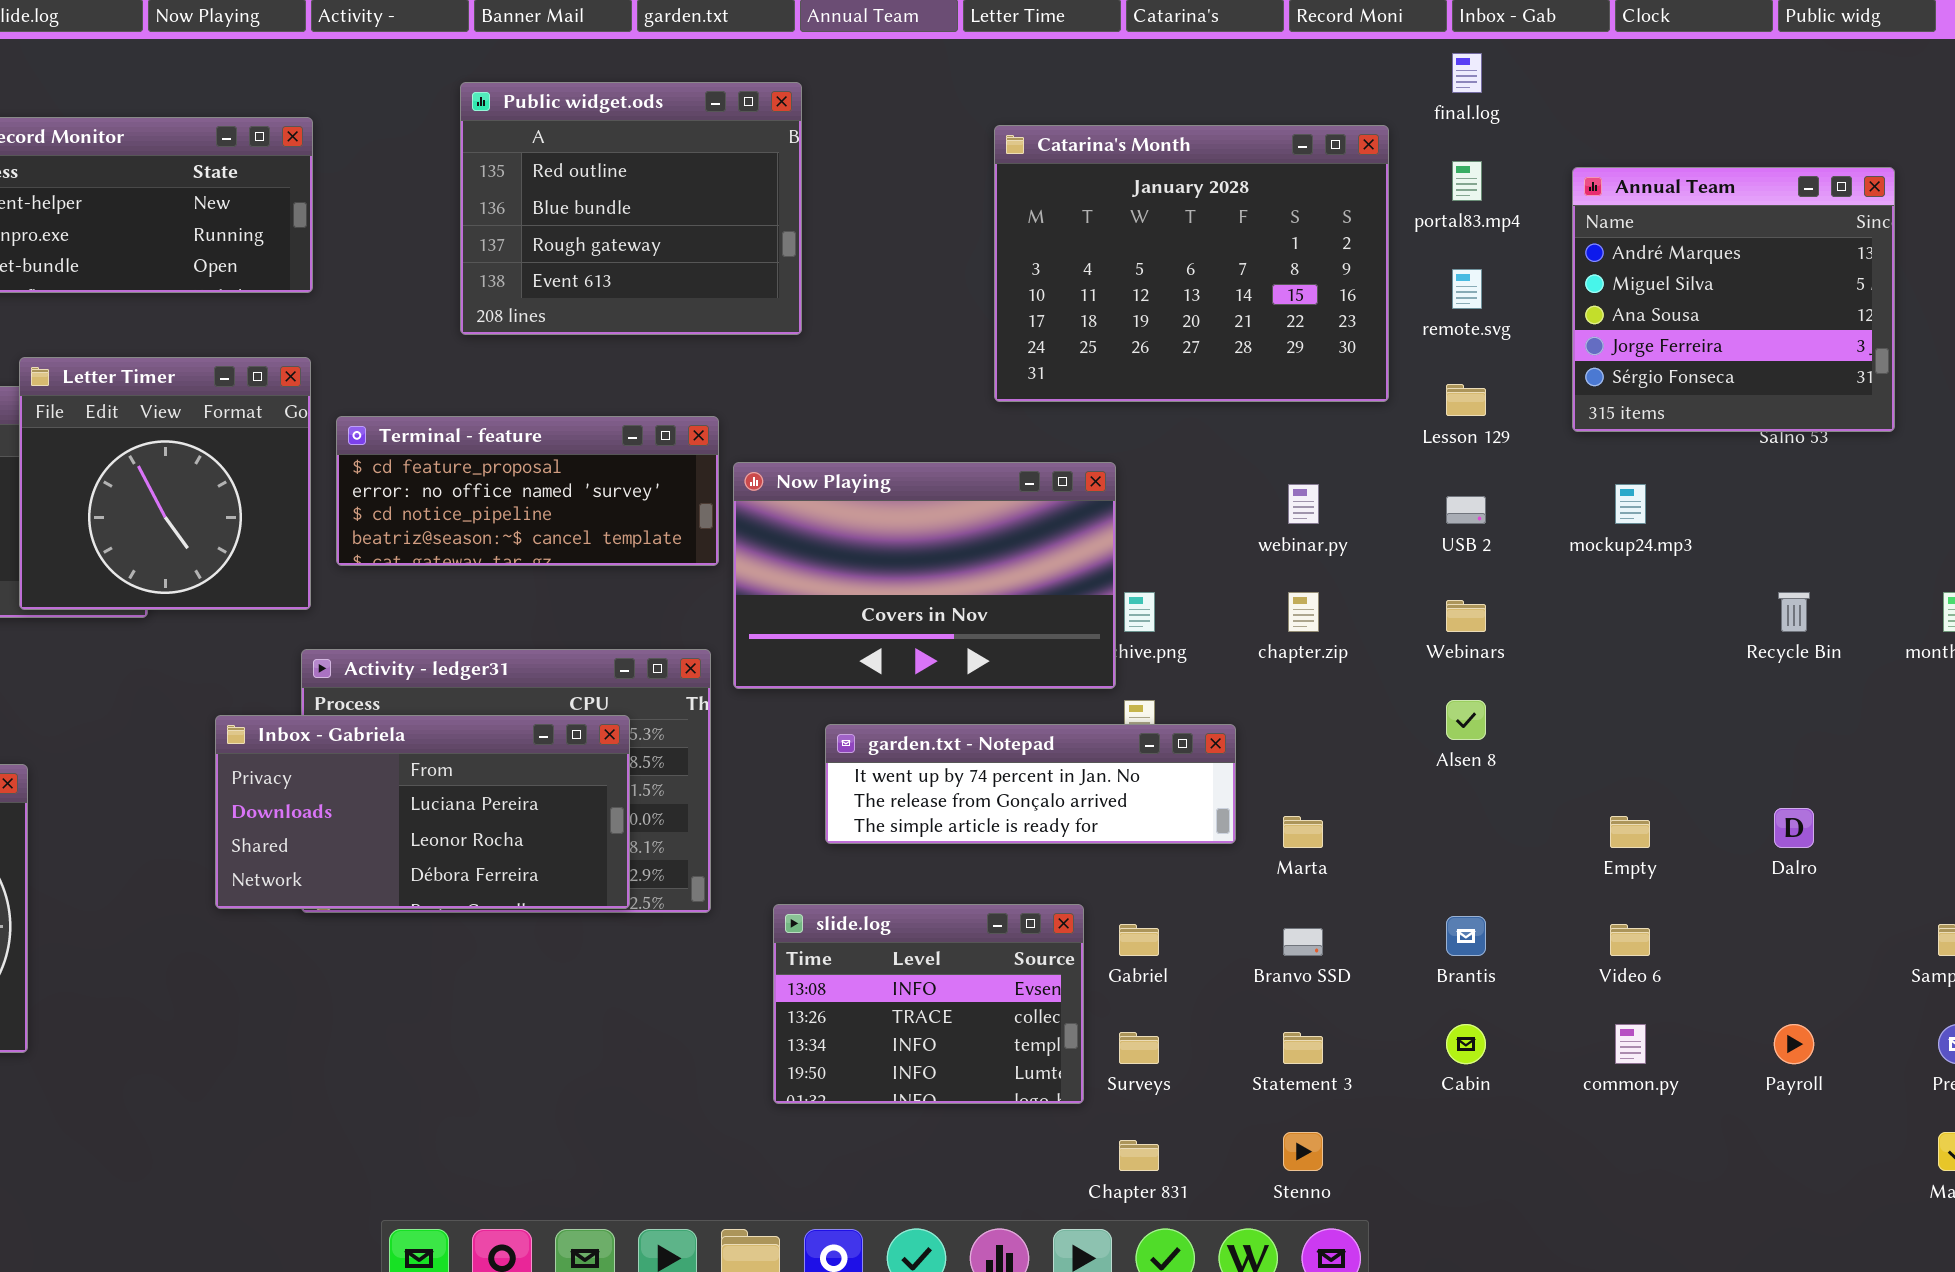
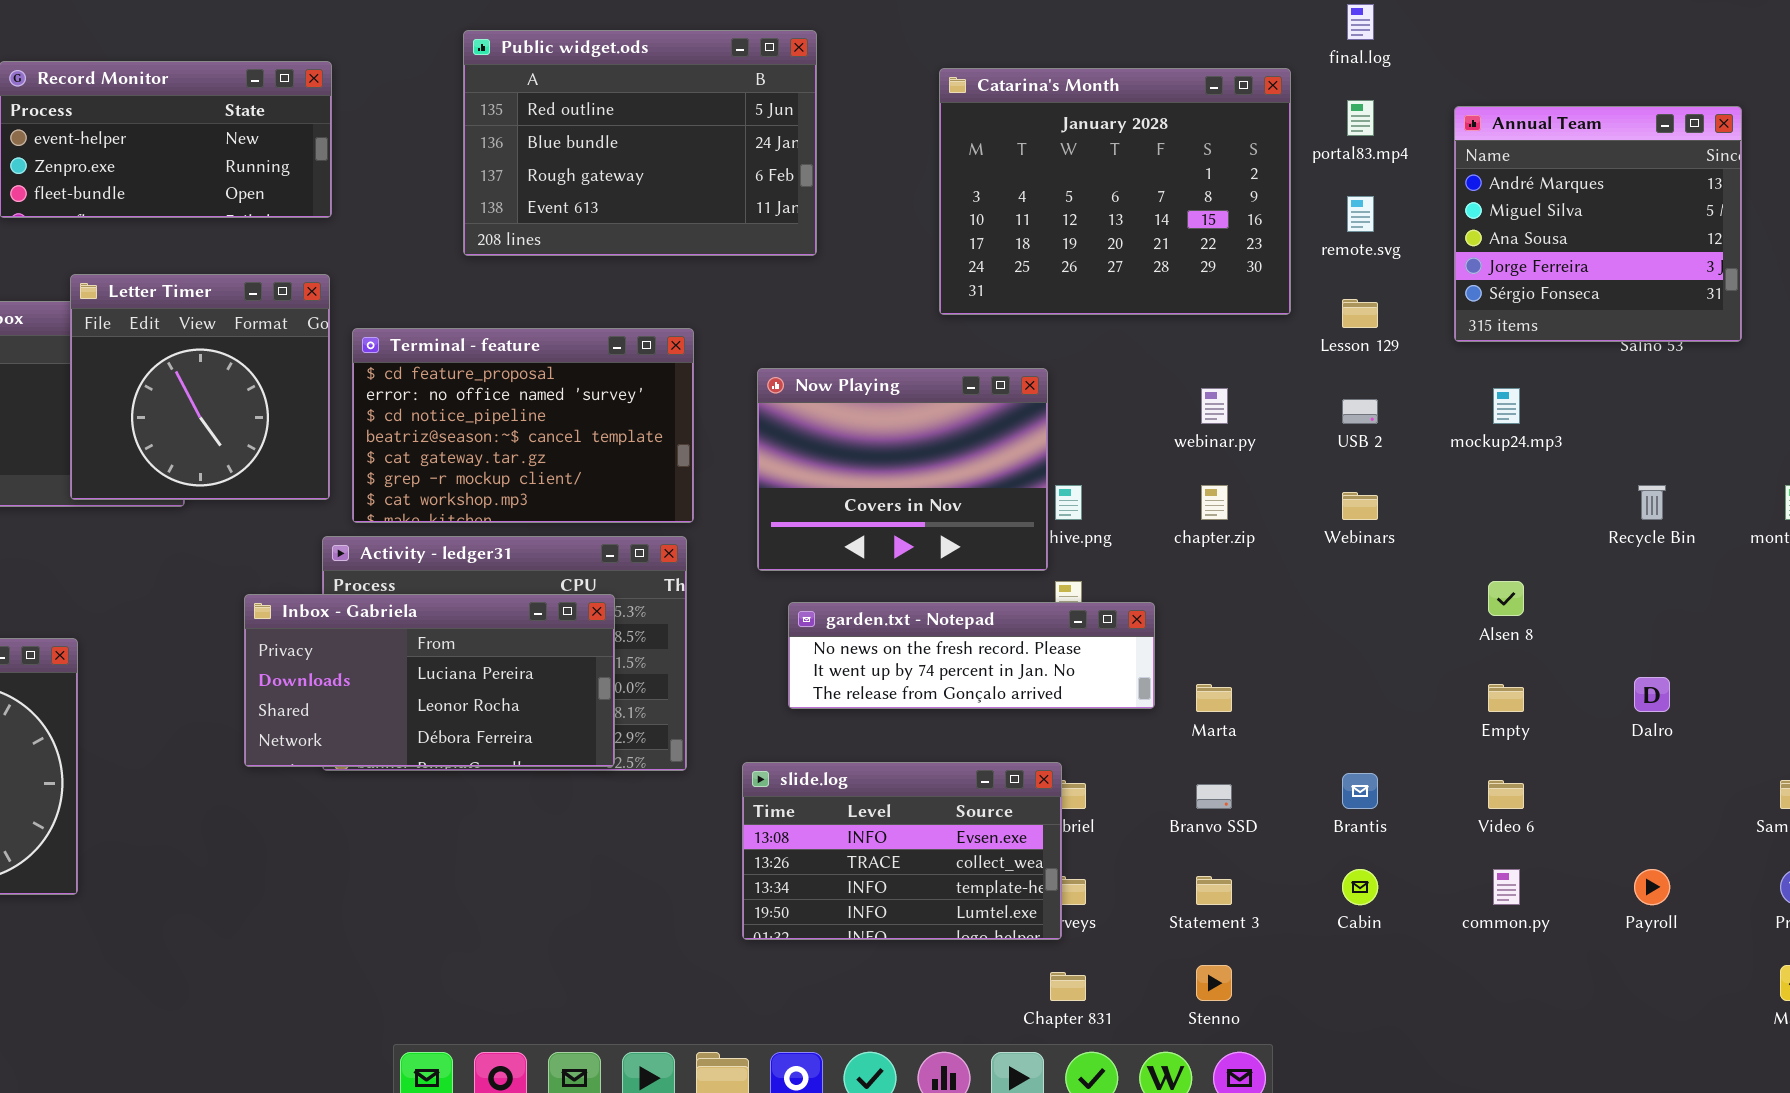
Public widget.ods: [460,82,802,335] -> [463,30,817,256], resized
Terminal - feature: [336,416,719,566] -> [352,328,694,523], resized
Now Playing: [733,462,1116,689] -> [757,368,1048,571], resized
Alsen 8: [1446,700,1486,740] -> [1488,581,1524,616], moved
garden.txt - Notepad: [825,724,1236,844] -> [788,602,1155,709], scrolled up 1 row
slide.log: [773,904,1084,1104] -> [742,762,1062,940], resized

